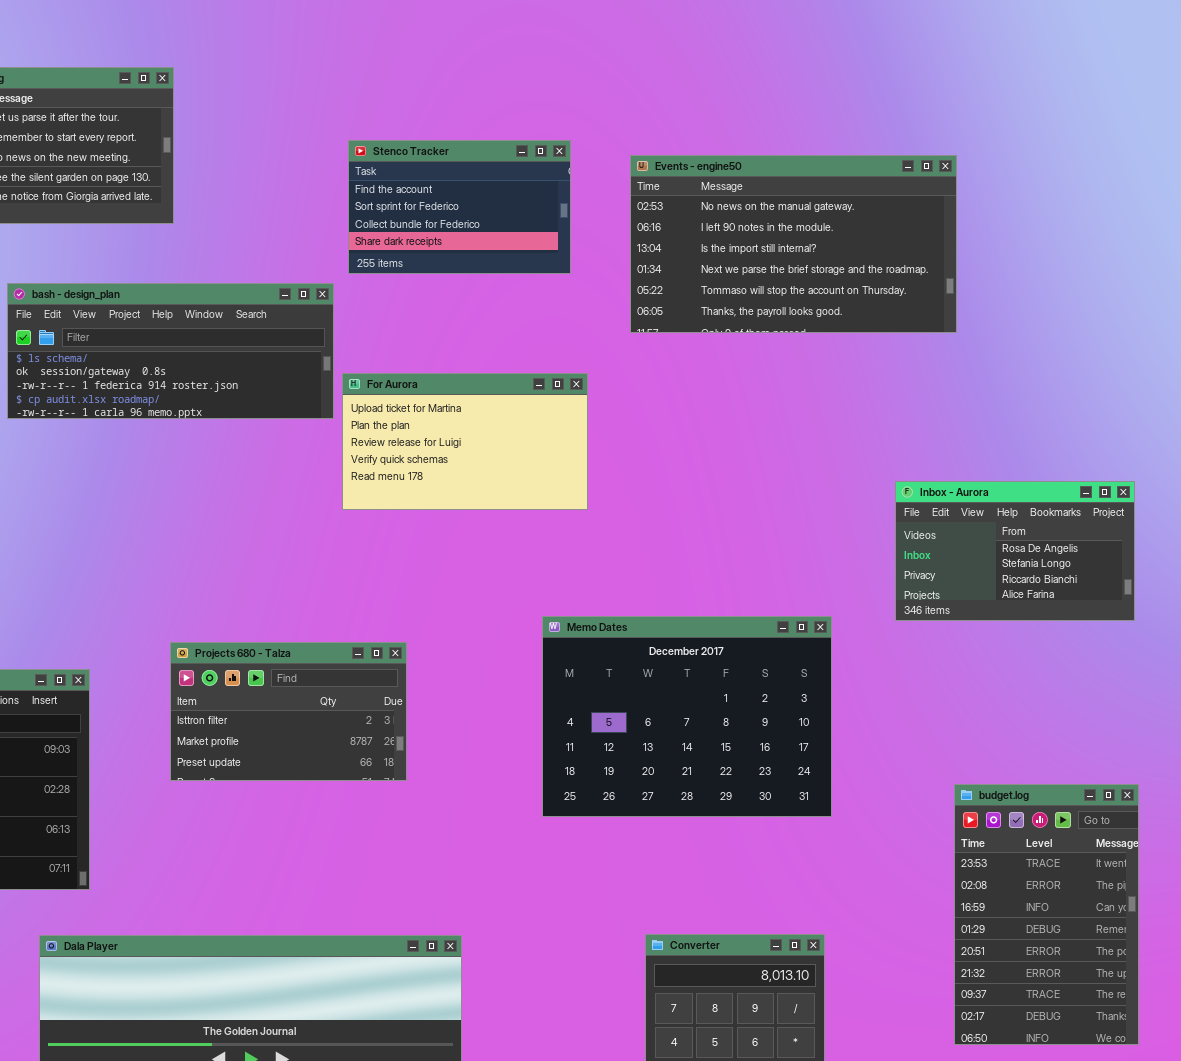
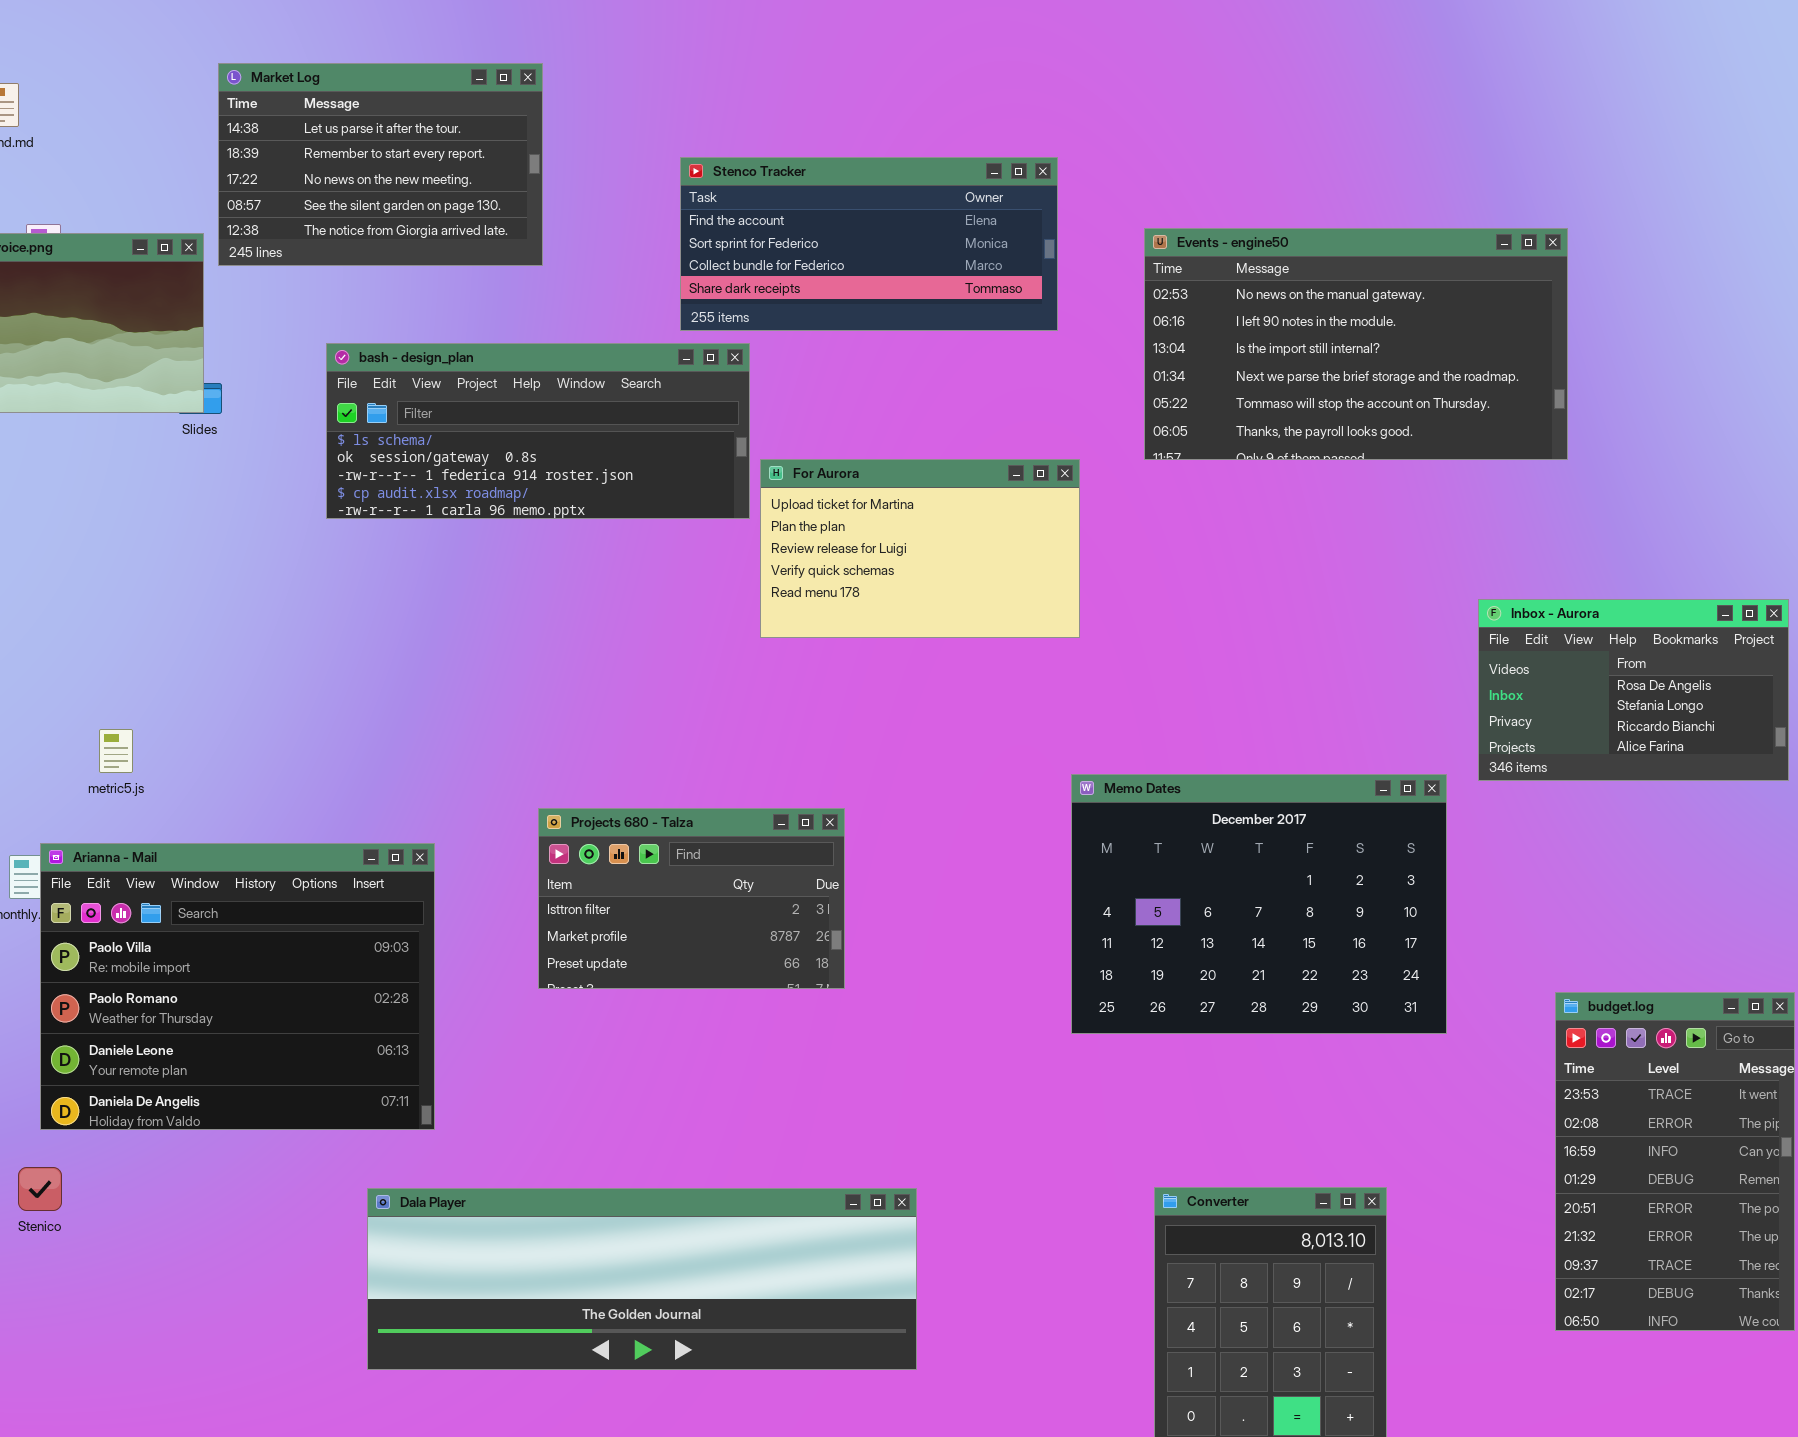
Stenco Tracker: [348,140,571,274] -> [680,157,1058,331], resized
Events - engine50: [630,155,957,333] -> [1144,228,1568,460], moved
Memo Dates: [542,616,832,817] -> [1071,774,1447,1034], moved

